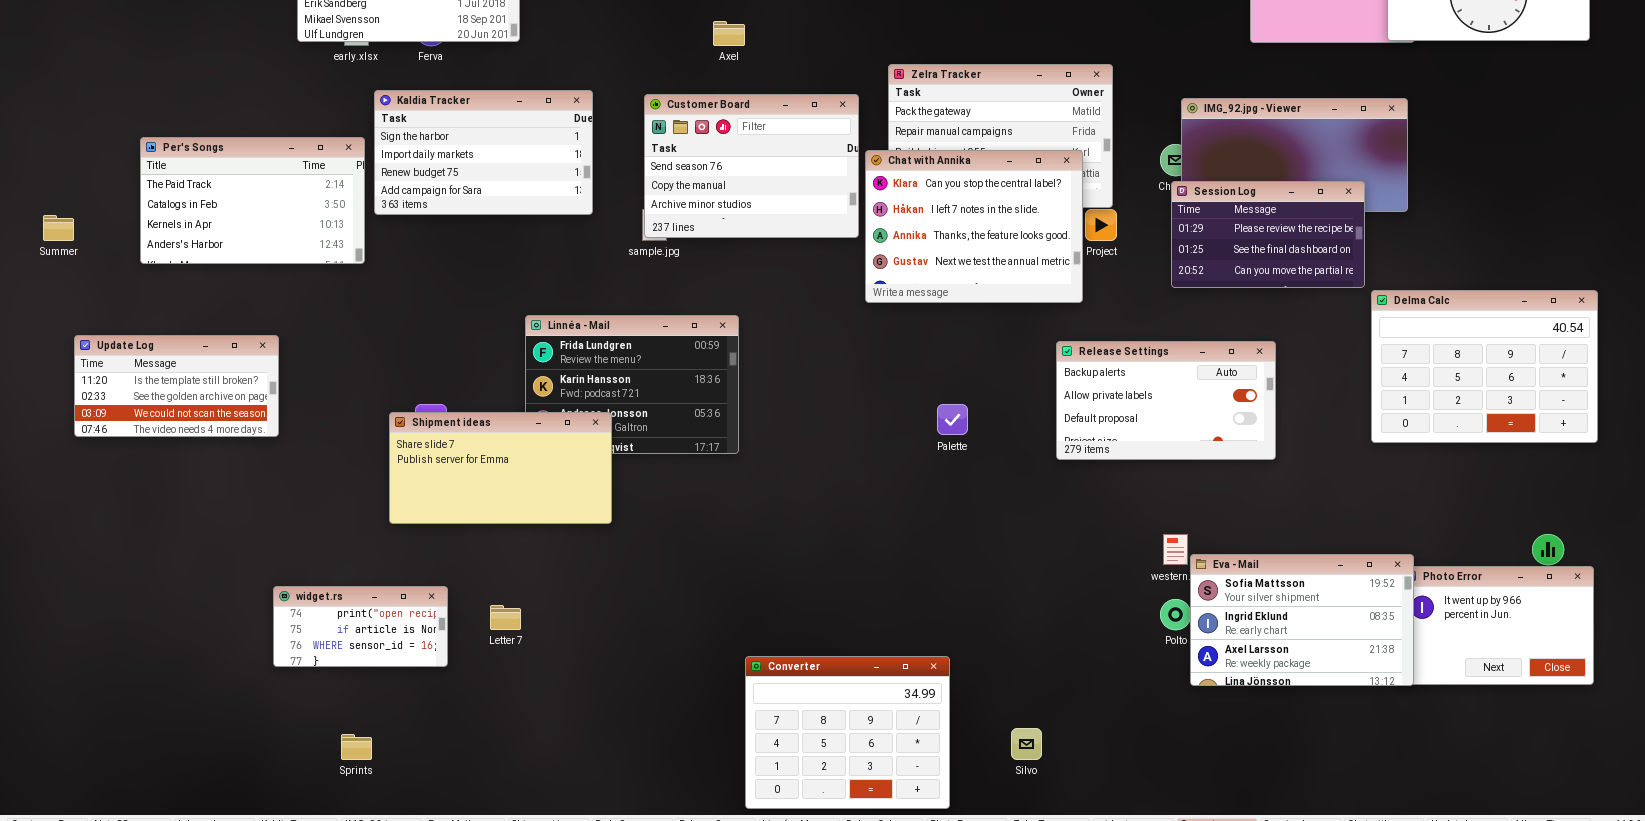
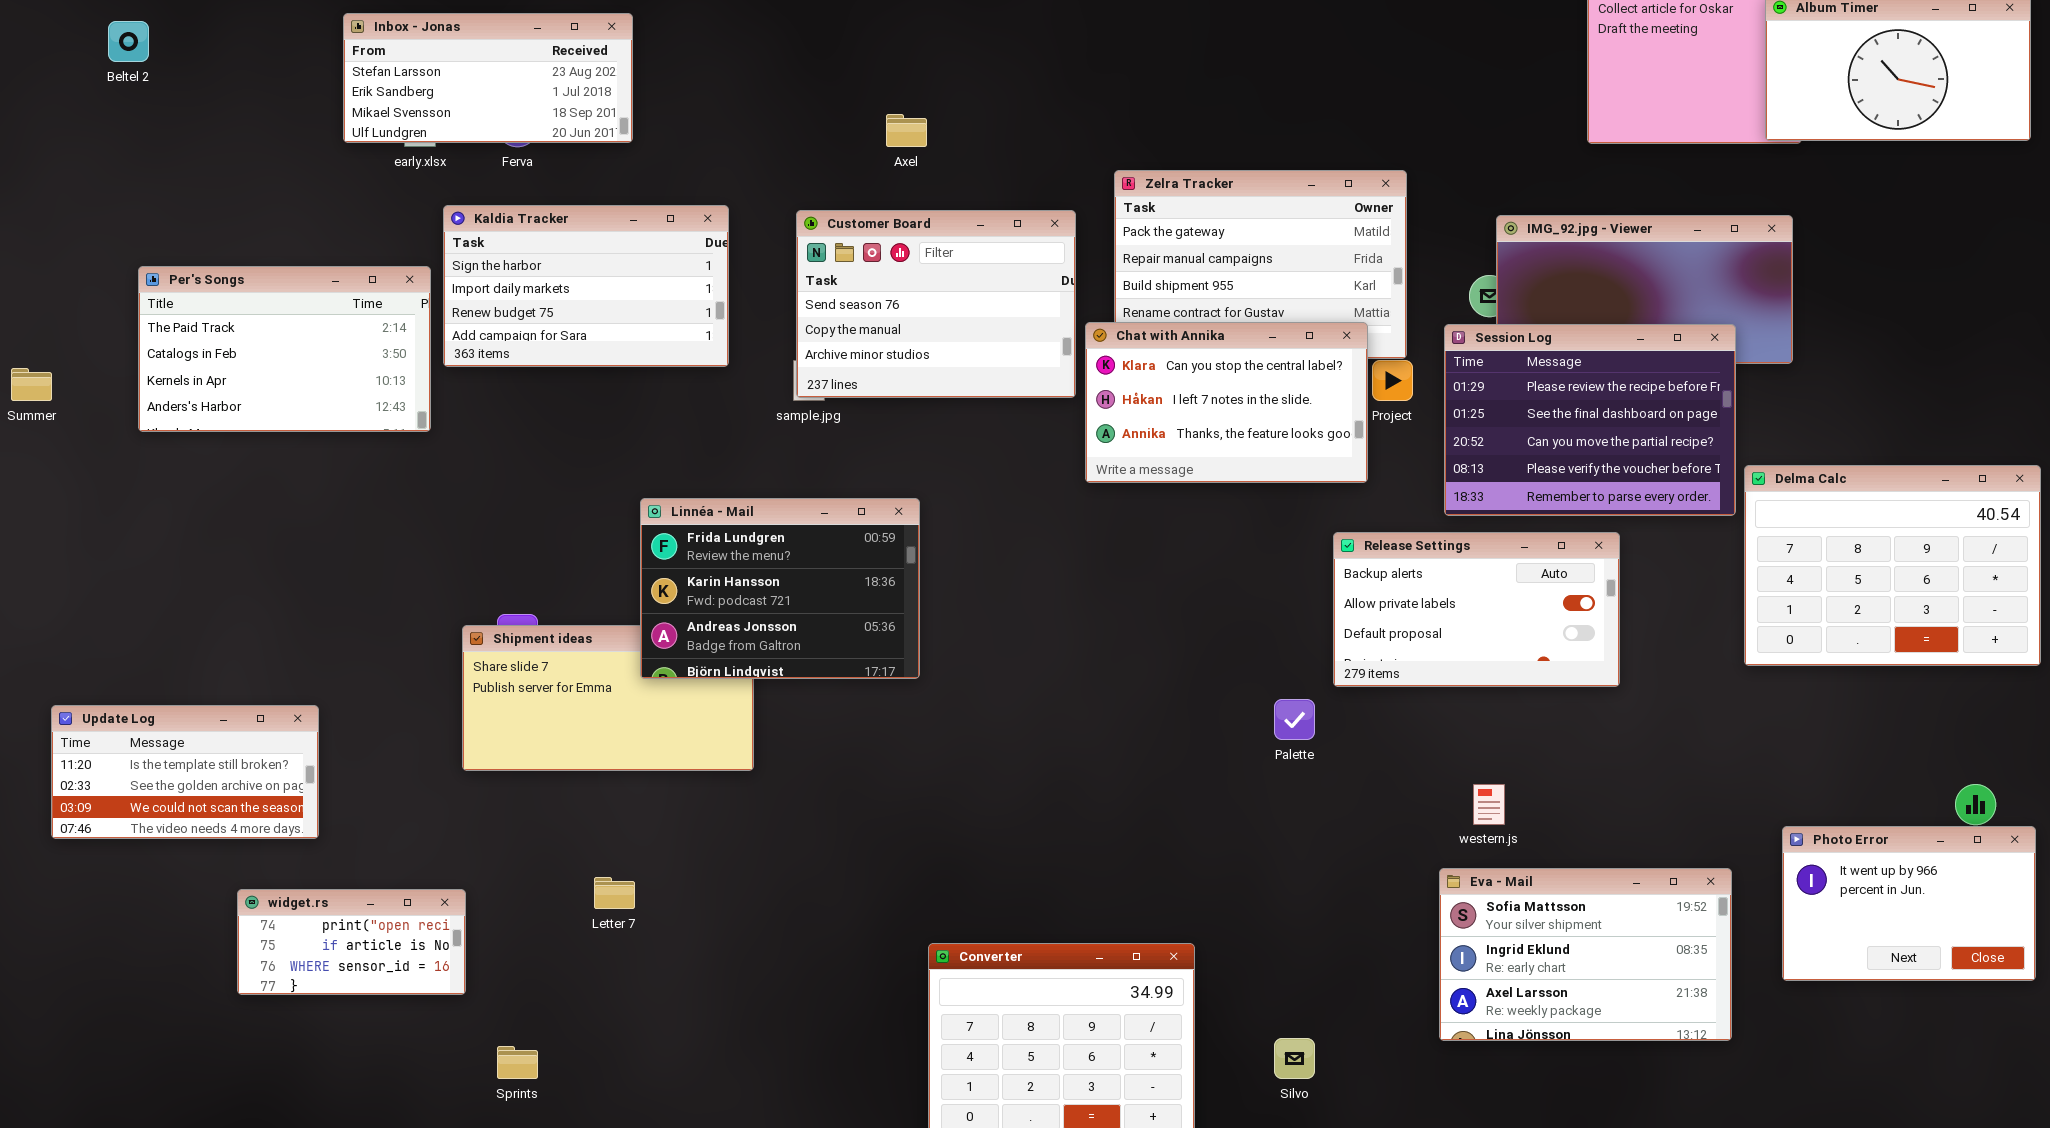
Chat with Annika: [865,150,1083,303] -> [1085,322,1368,483], resized
Session Log: [1171,181,1365,288] -> [1444,324,1736,516], resized
Linnéa - Mail: [525,315,739,454] -> [640,498,920,679], raised
Update Log: [74,335,279,437] -> [51,705,319,839], moved
Palette: [937,404,968,435] -> [1274,699,1315,740], moved
Eva - Mail: [1190,554,1414,686] -> [1439,868,1732,1041], moved
widget.rs: [273,586,448,667] -> [237,889,466,995], moved
Sprints: [341,734,372,760] -> [497,1046,538,1079], moved

